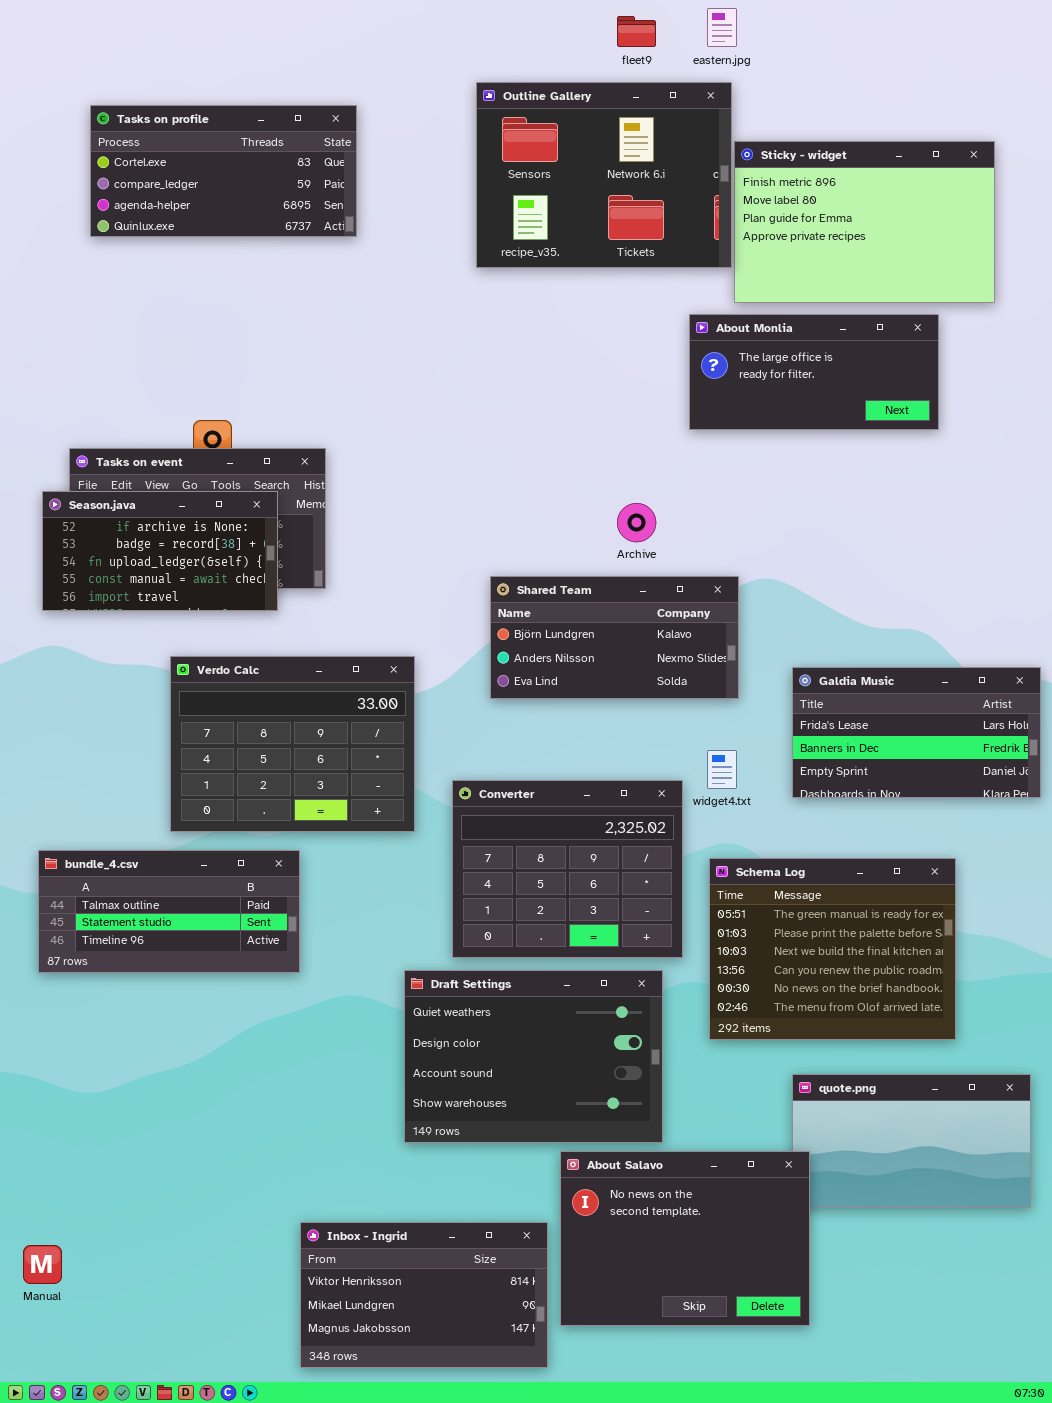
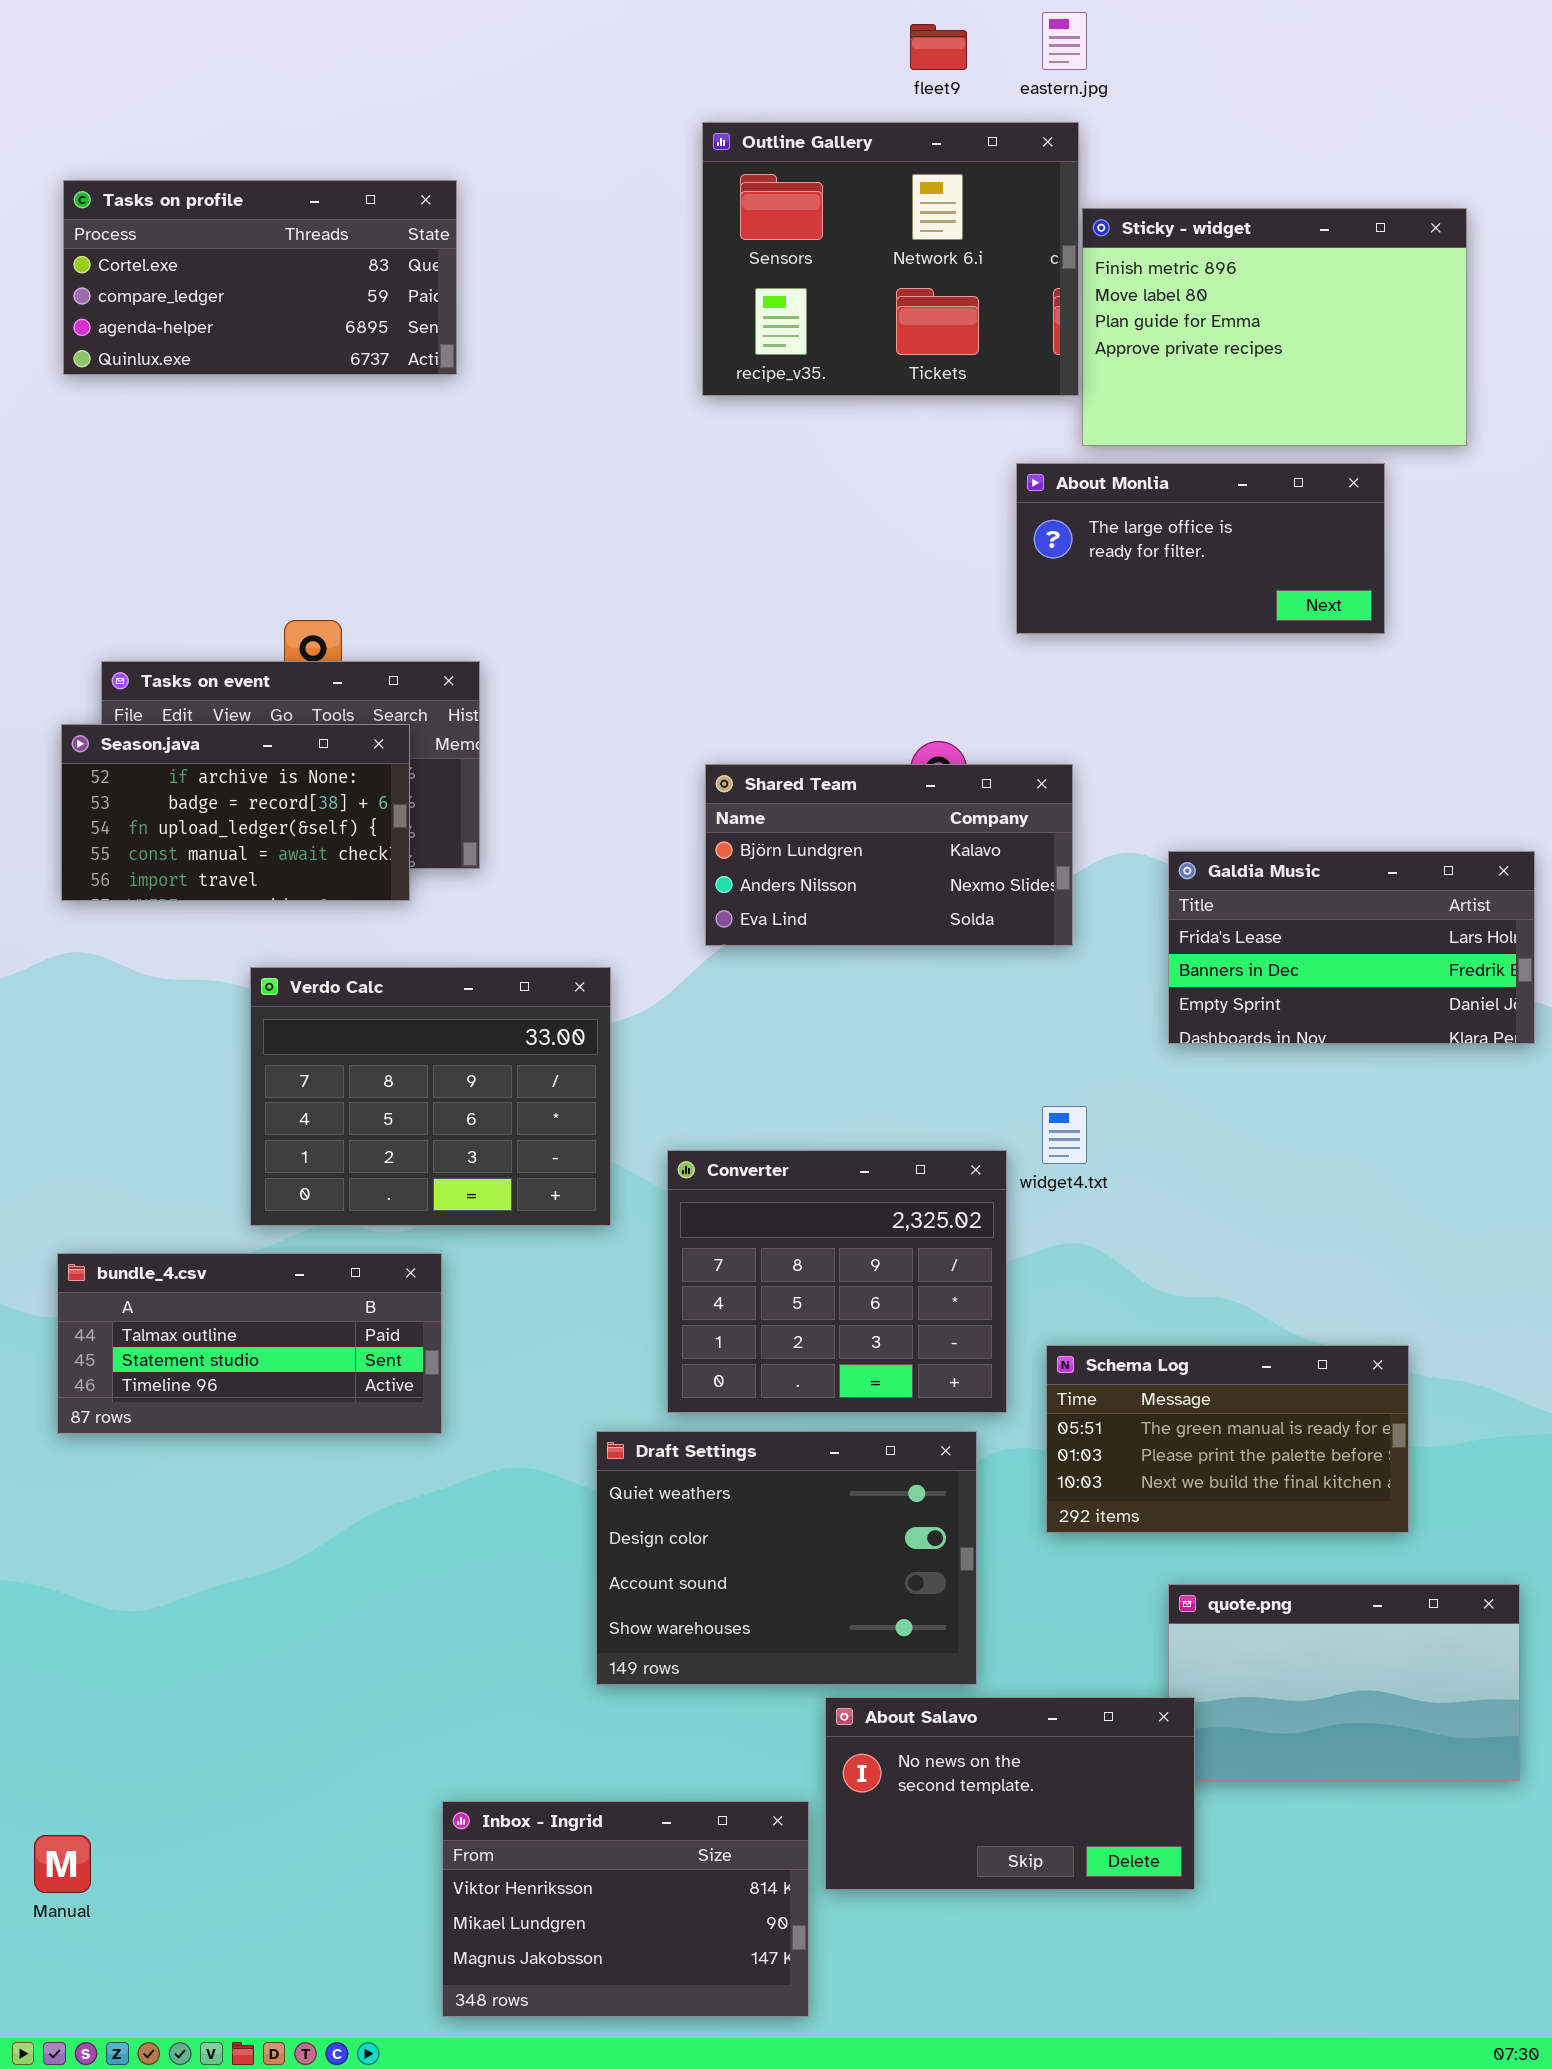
Tasks on profile: [90,105,357,237] -> [63,180,457,375], moved
Shared Team: [490,576,739,699] -> [705,764,1073,946], moved
Galdia Music: [792,667,1041,798] -> [1168,851,1535,1044], moved
Schema Log: [709,858,956,1040] -> [1046,1345,1409,1533], resized
About Salavo: [560,1151,810,1326] -> [825,1697,1195,1890], resized

